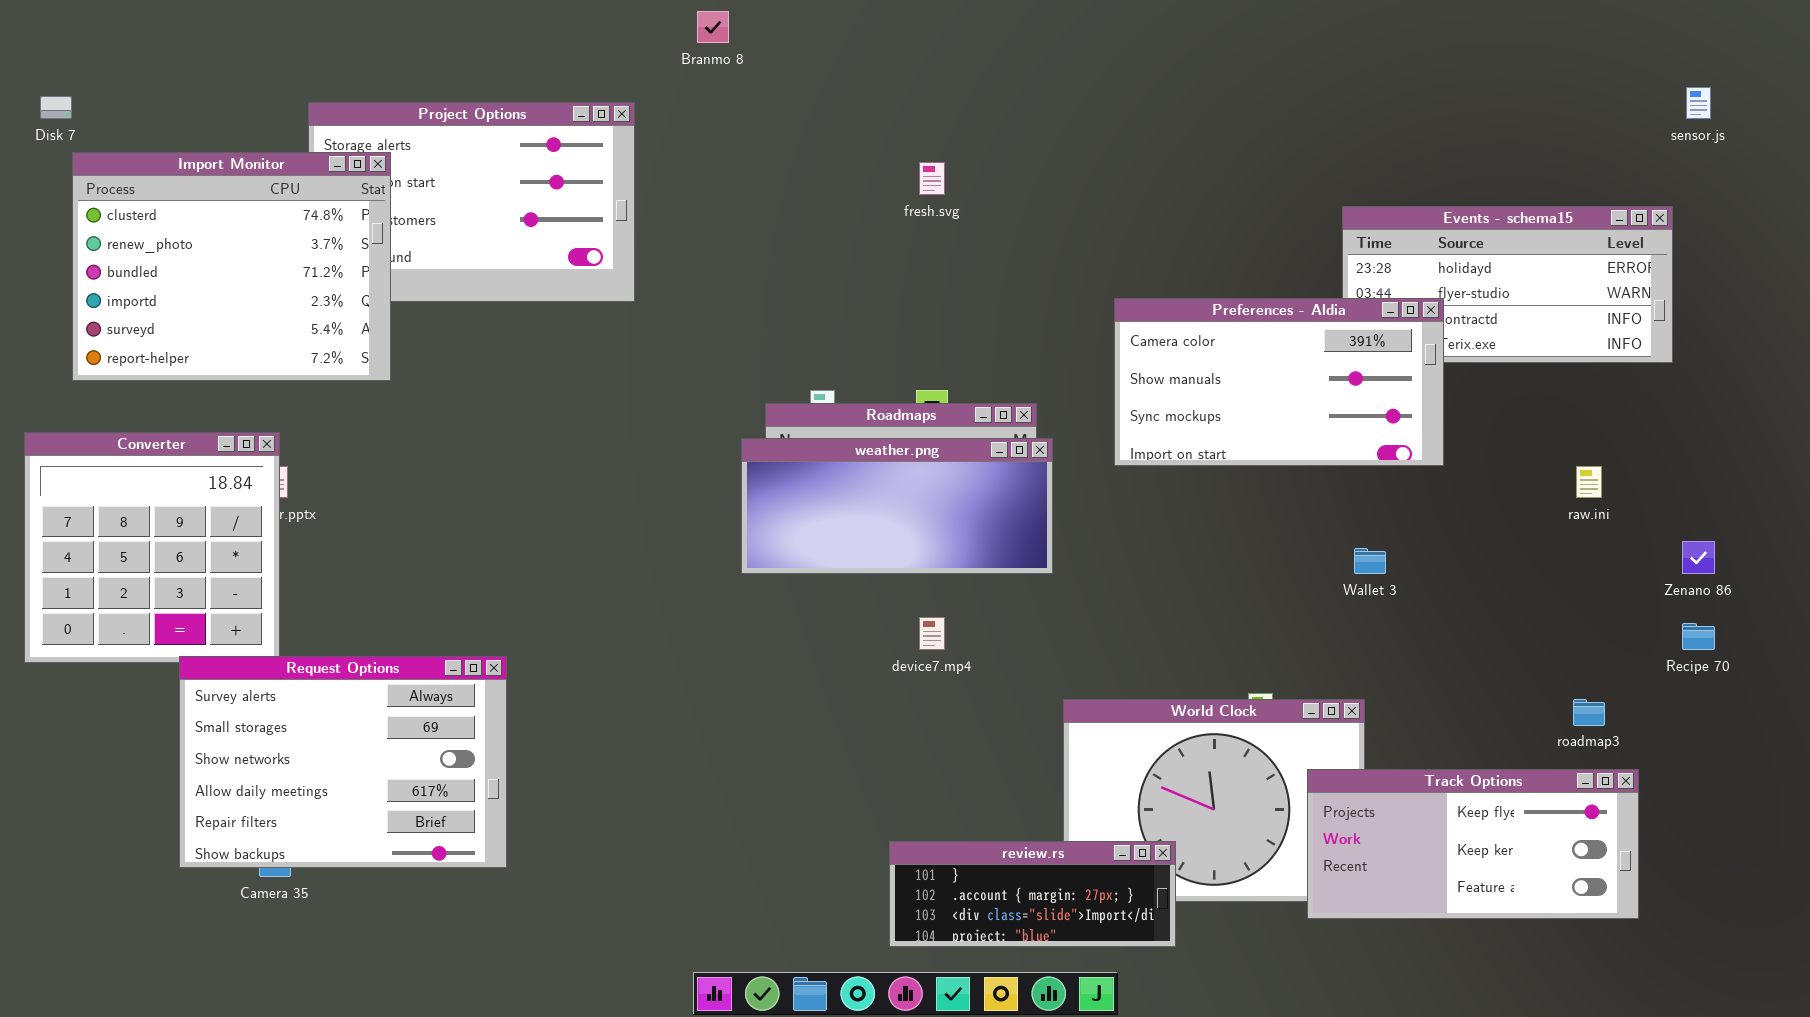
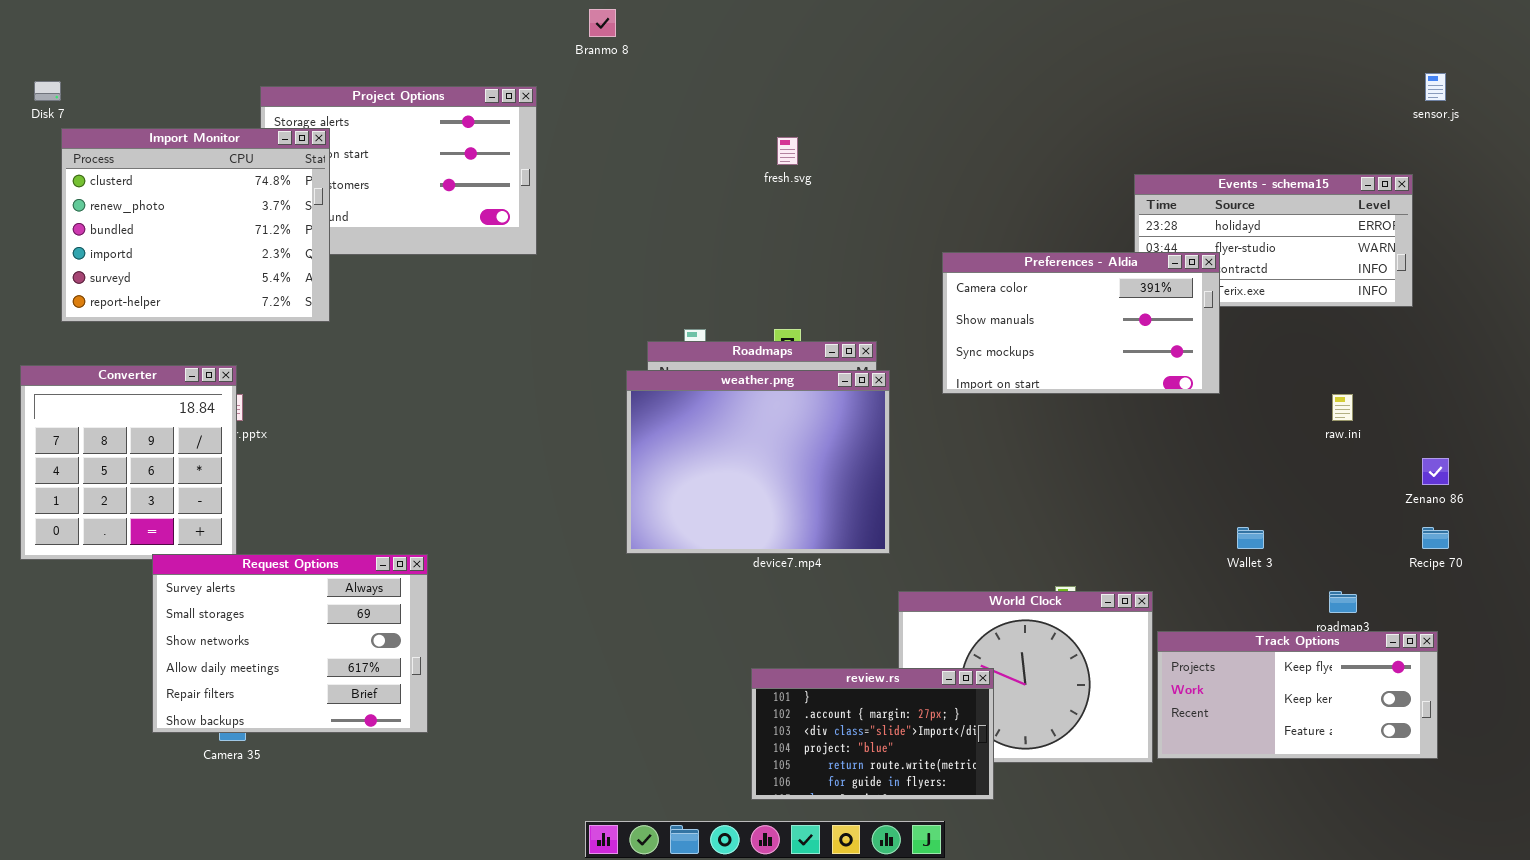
weather.png: [741,438,1053,574] -> [626,370,890,554], resized
Wallet 3: [1354,548,1386,574] -> [1237,527,1264,549], moved
Track Options: [1307,769,1639,919] -> [1157,631,1438,759], moved
review.rs: [889,841,1176,947] -> [751,668,994,800], resized

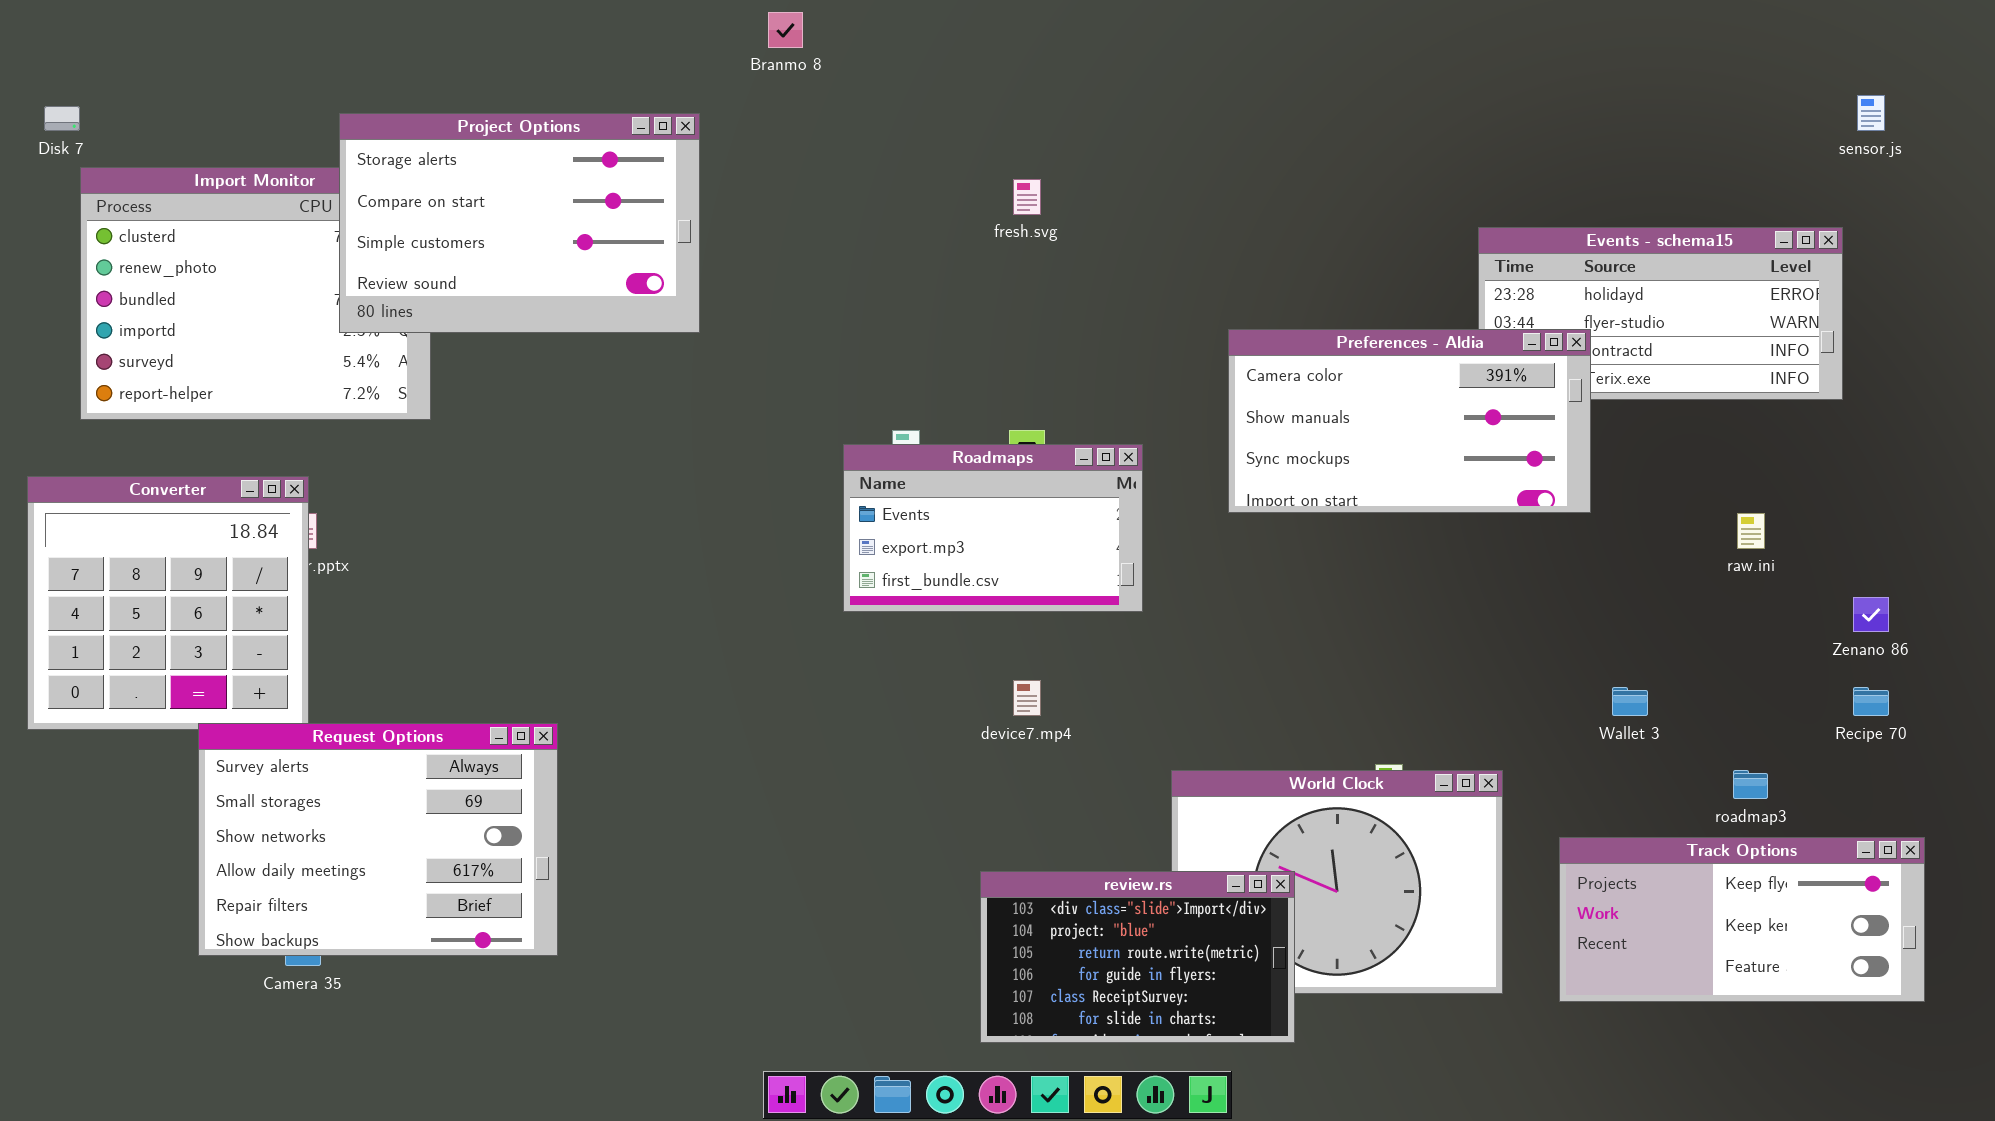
Project Options: [260,86,537,255] -> [339,113,700,333], raised
weather.png: [626,370,890,554] -> none, closed
Track Options: [1157,631,1438,759] -> [1559,837,1925,1002], moved
review.rs: [751,668,994,800] -> [980,871,1295,1043], scrolled down 2 rows

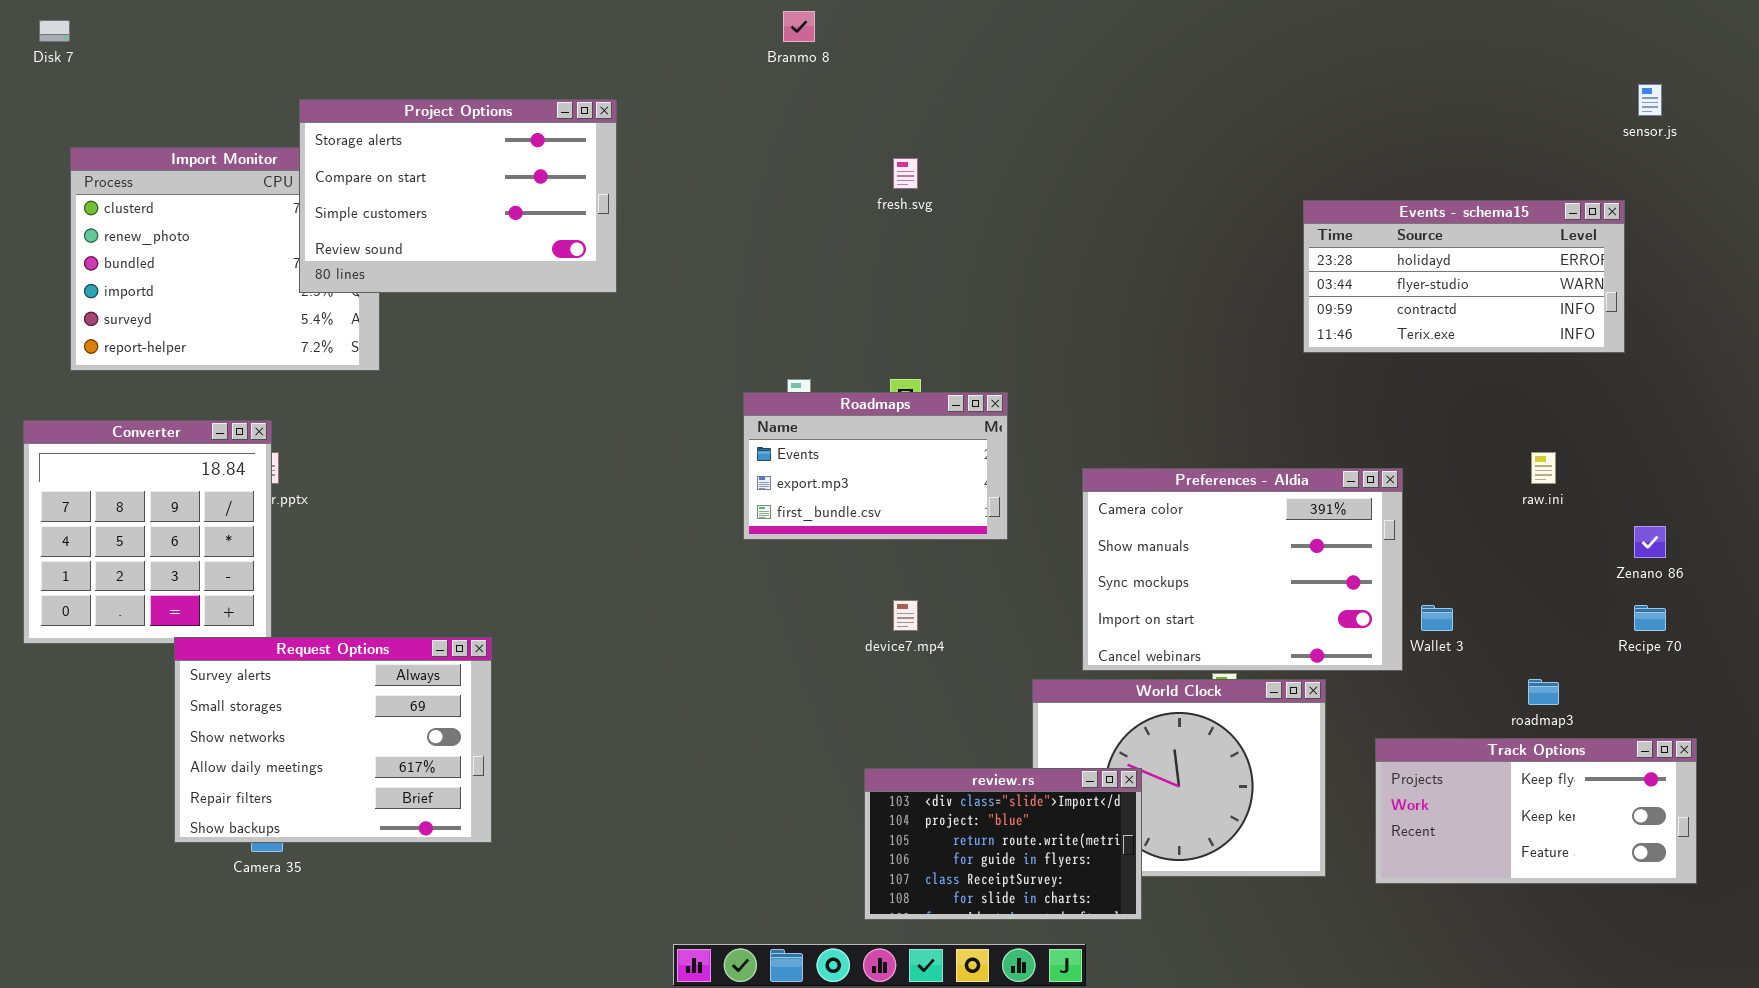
Branmo 8: [768,12,803,48] -> [783,11,815,42], moved
Disk 7: [44,106,80,131] -> [39,20,70,42], moved
Preferences - Aldia: [1228,329,1591,513] -> [1082,468,1403,671], moved, resized

